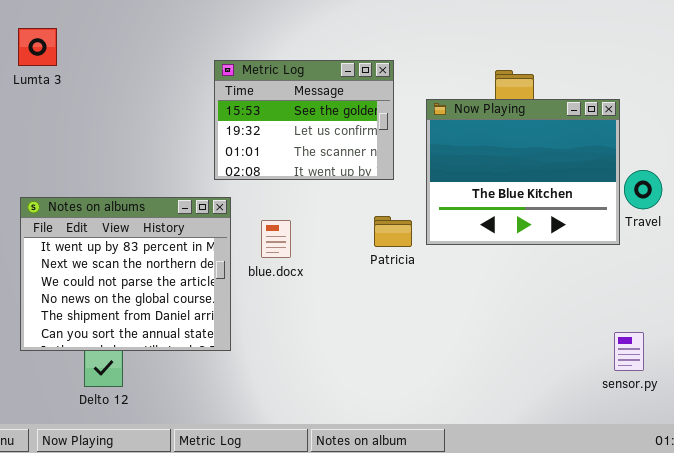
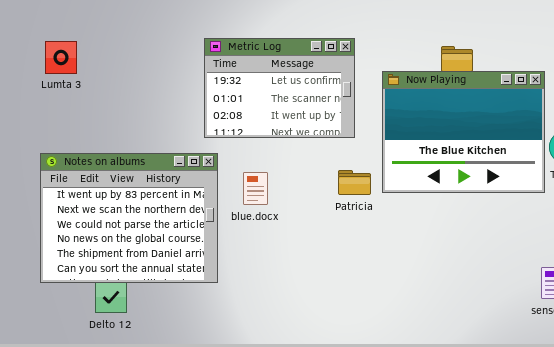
Lumta 3: [18,28,57,66] -> [45,41,77,74], moved
Metric Log: [214,60,394,180] -> [204,38,355,138], scrolled down 1 row

